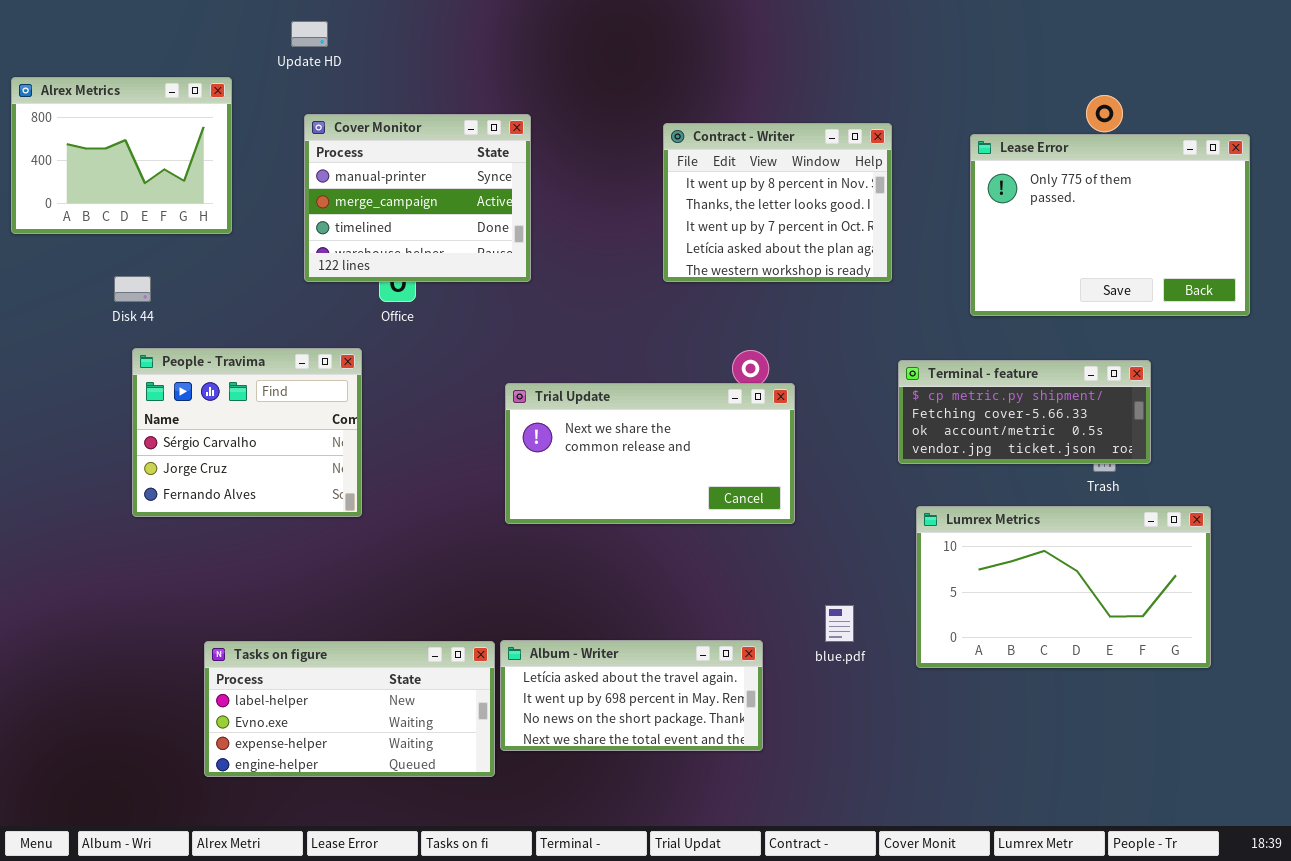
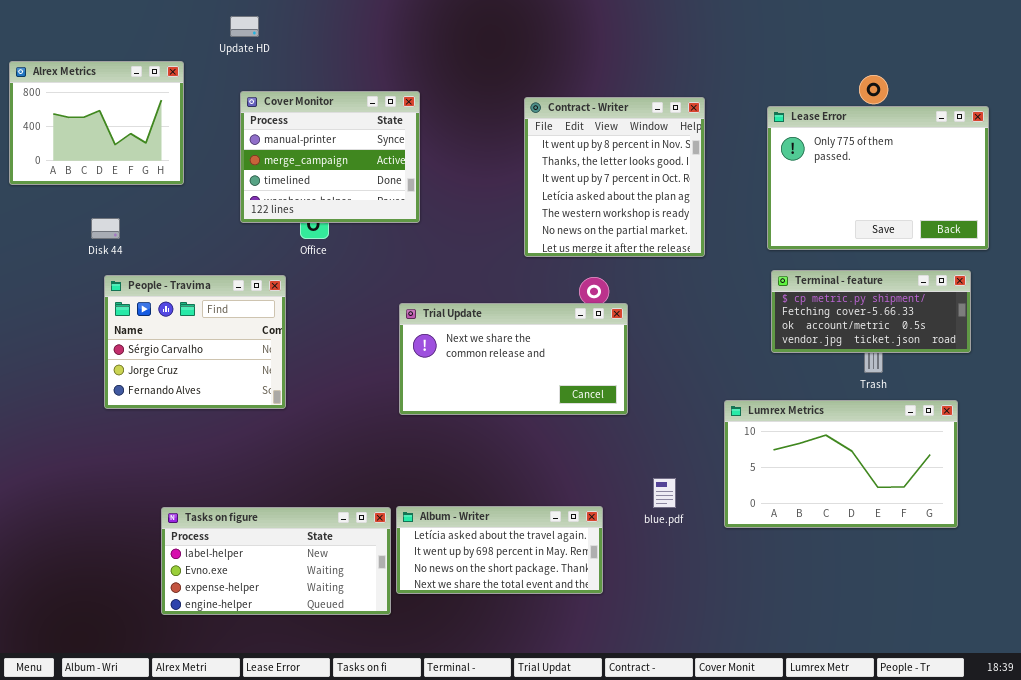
Contract - Writer: [663,123,892,282] -> [524,97,705,257], resized
Terminal - feature: [898,360,1151,464] -> [771,270,971,353], moved

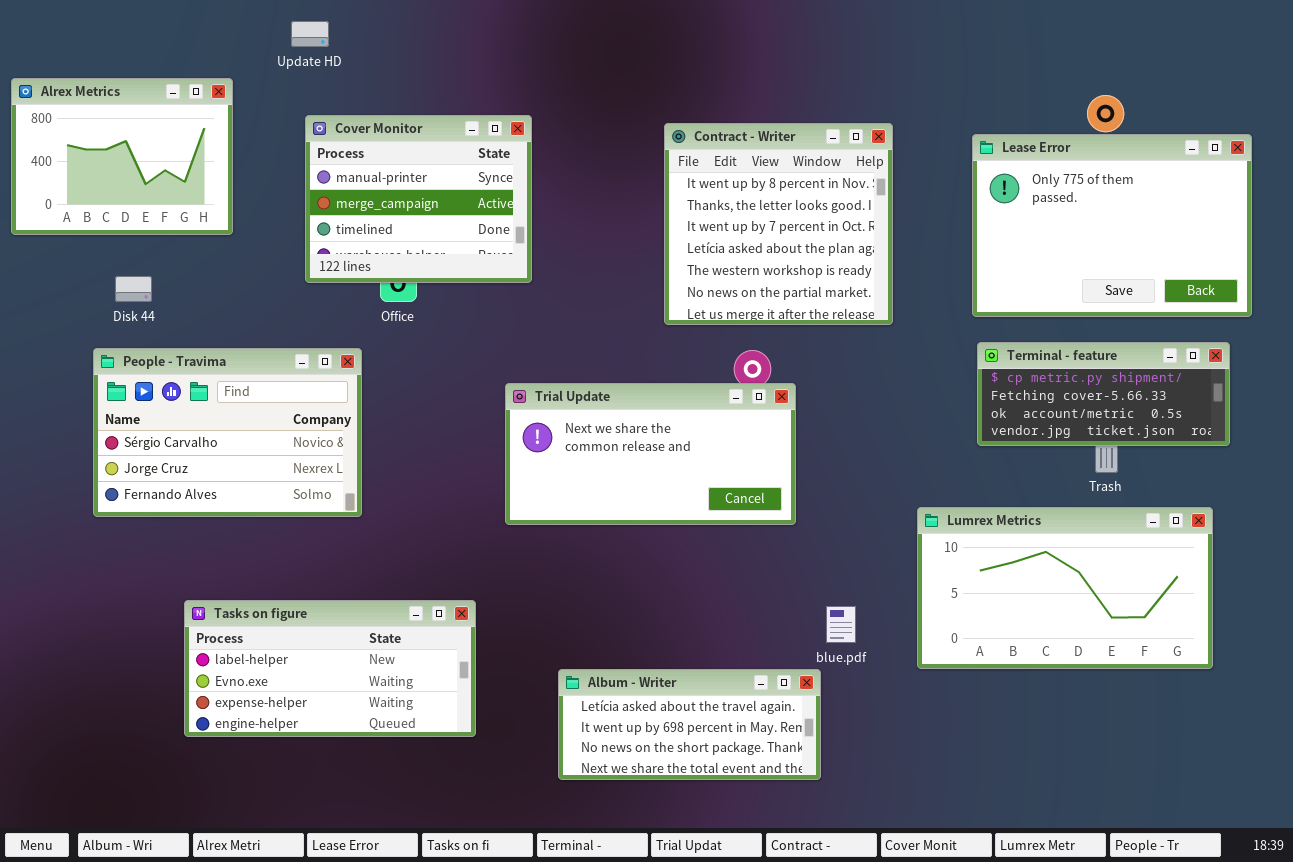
People - Travima: [104,275,286,409] -> [93,348,362,517], resized
Album - Writer: [396,506,603,594] -> [558,669,821,780], moved
Tasks on figure: [161,507,391,615] -> [184,600,476,737], moved

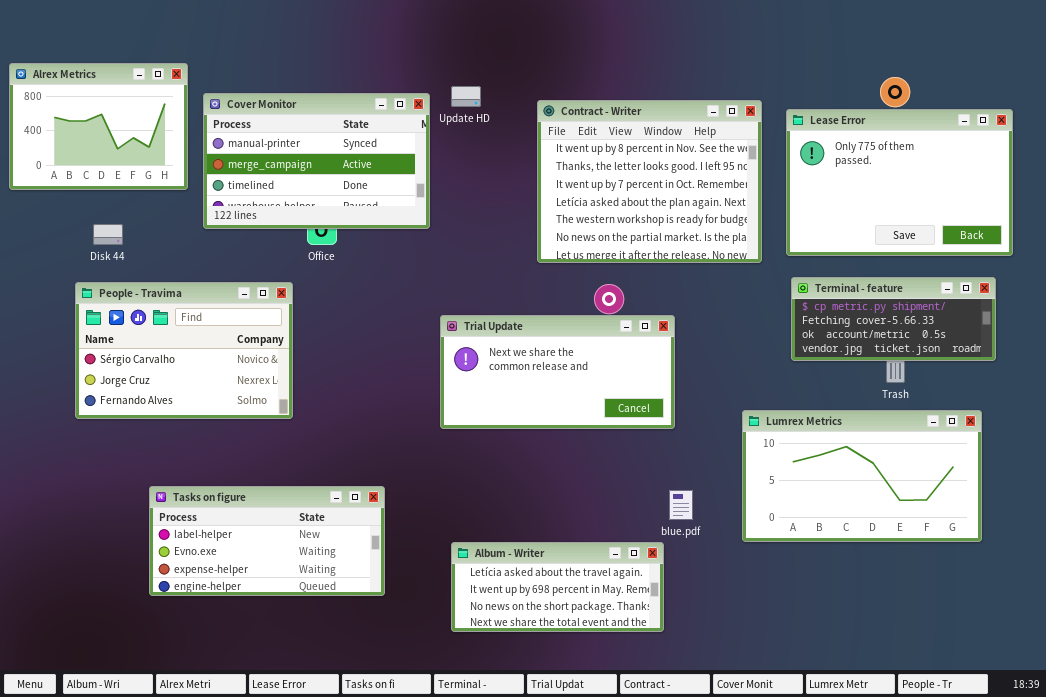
Update HD: [291,21,329,47] -> [451,86,481,107], moved
Cover Monitor: [305,115,532,283] -> [203,93,430,229], resized
Contract - Writer: [664,123,893,325] -> [537,100,762,263], resized
Trial Update: [505,383,796,525] -> [440,315,675,429], moved

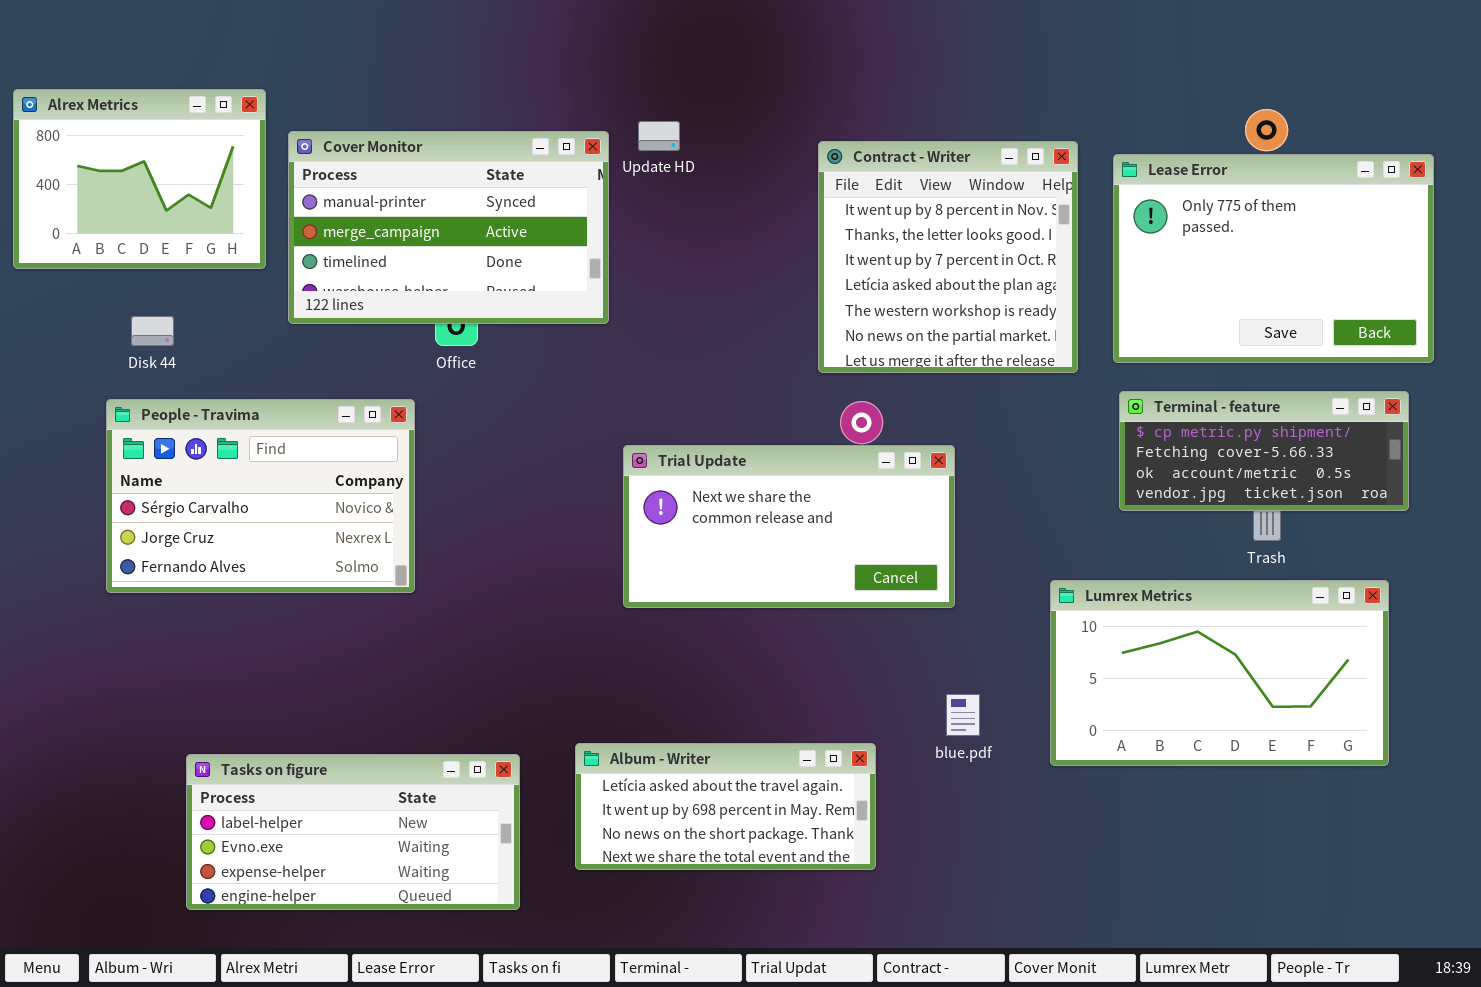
Contract - Writer: [537,100,762,263] -> [818,141,1078,373], resized
Tasks on figure: [149,486,385,596] -> [186,754,520,910], moved
Album - Writer: [451,542,664,632] -> [575,743,876,870], moved

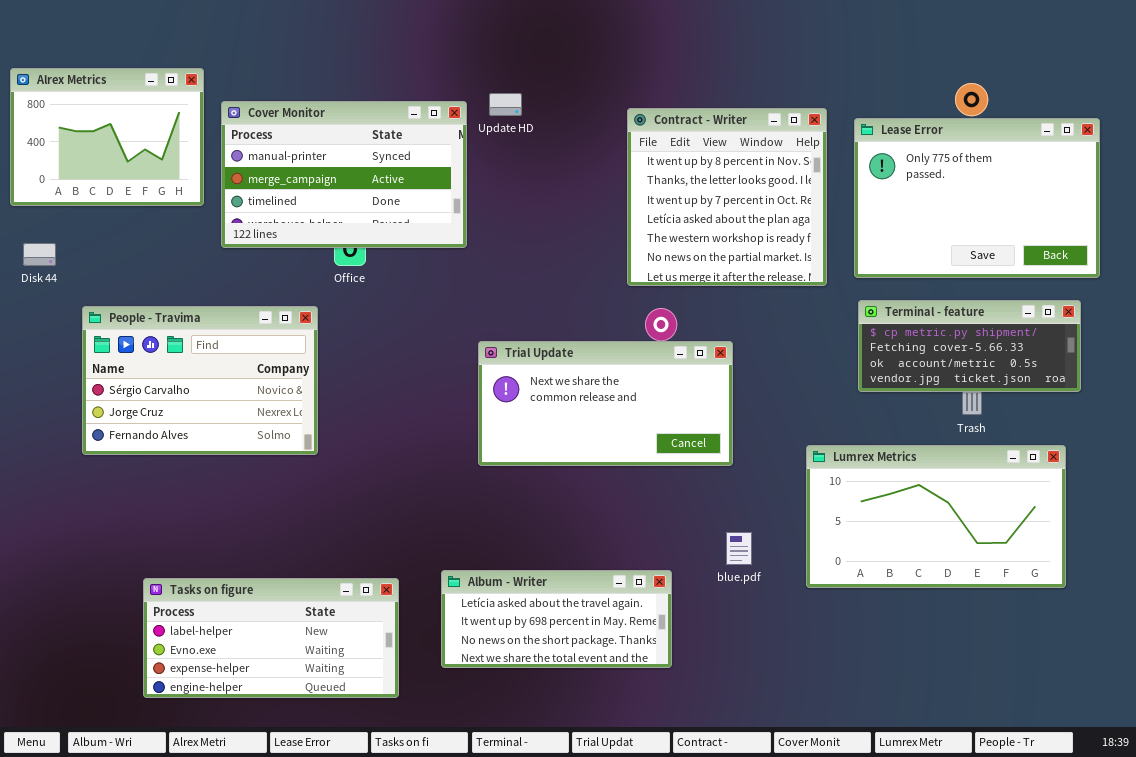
Disk 44: [131,316,174,346] -> [23,243,56,266], moved

